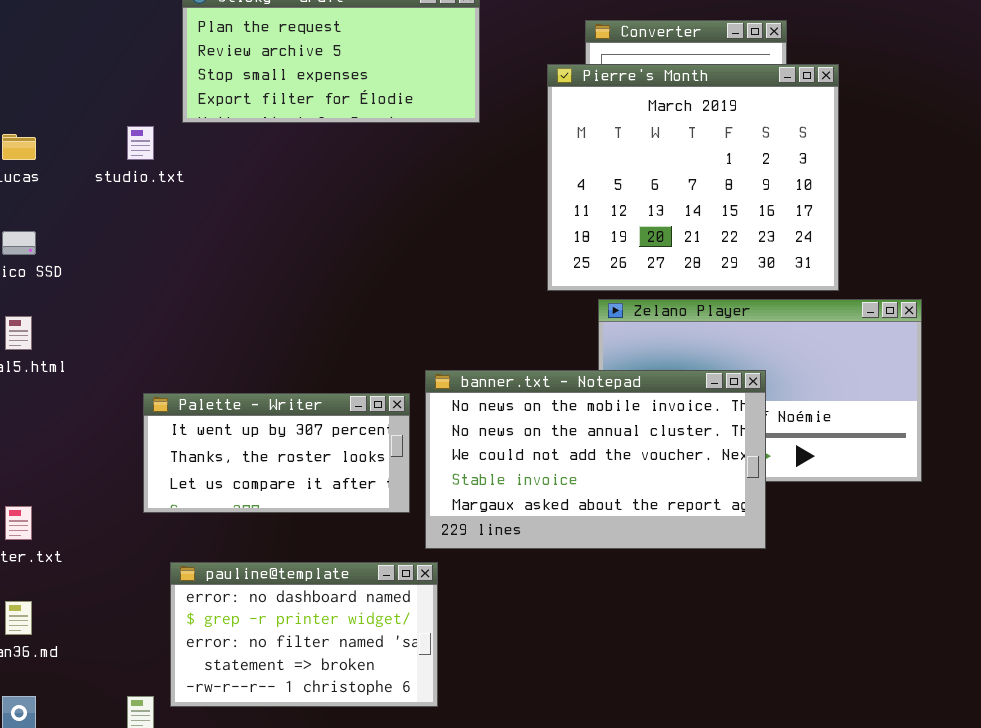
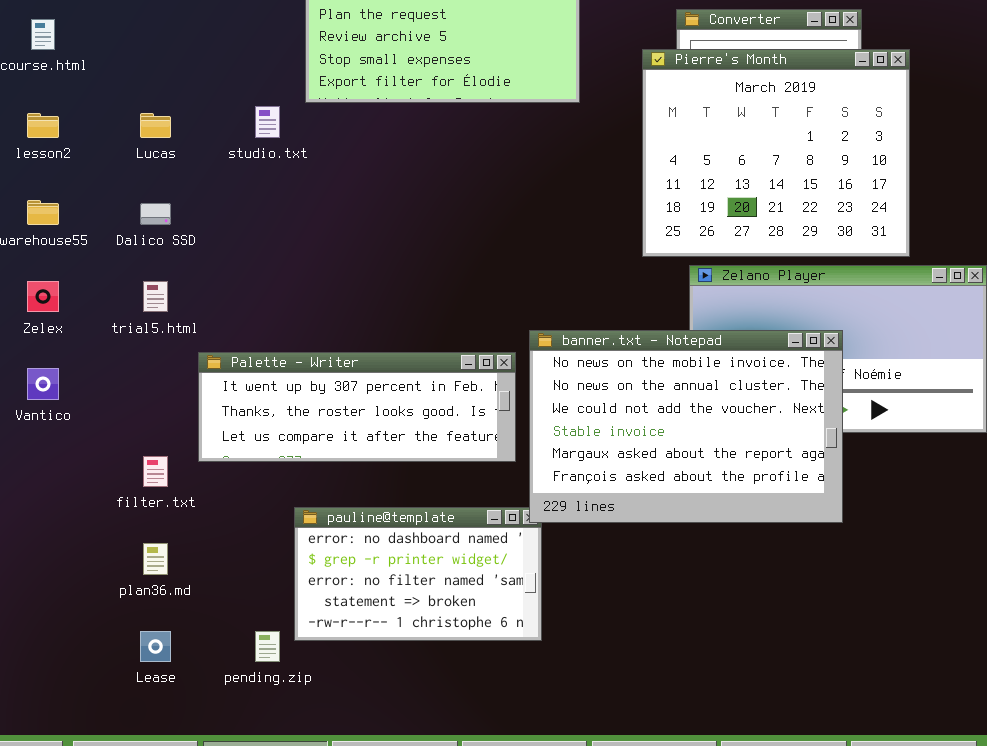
banner.txt - Notepad: [425,370,766,549] -> [529,330,843,523], resized
Palette - Writer: [143,393,410,513] -> [198,352,516,462], resized

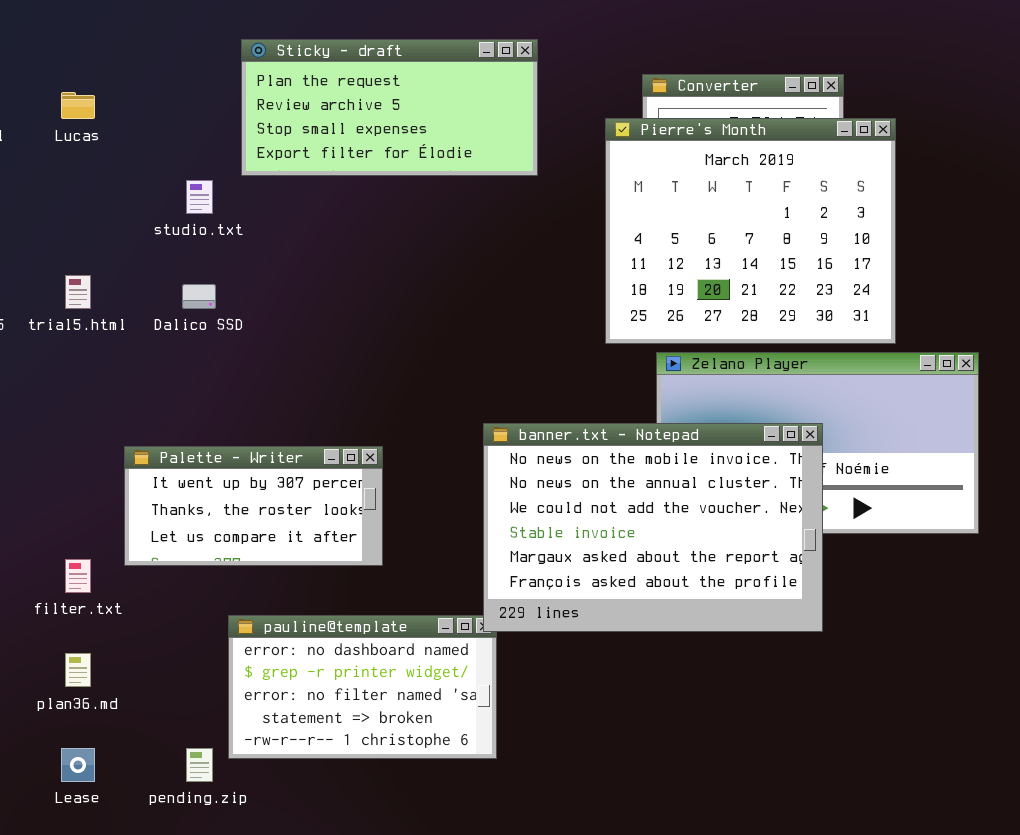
Lucas: [140,113,171,138] -> [61,92,95,119], moved
Dalico SSD: [140,203,171,225] -> [182,284,216,309], moved
trial5.html: [143,281,168,312] -> [65,275,91,309], moved
Palette - Writer: [198,352,516,462] -> [124,446,383,566], resized

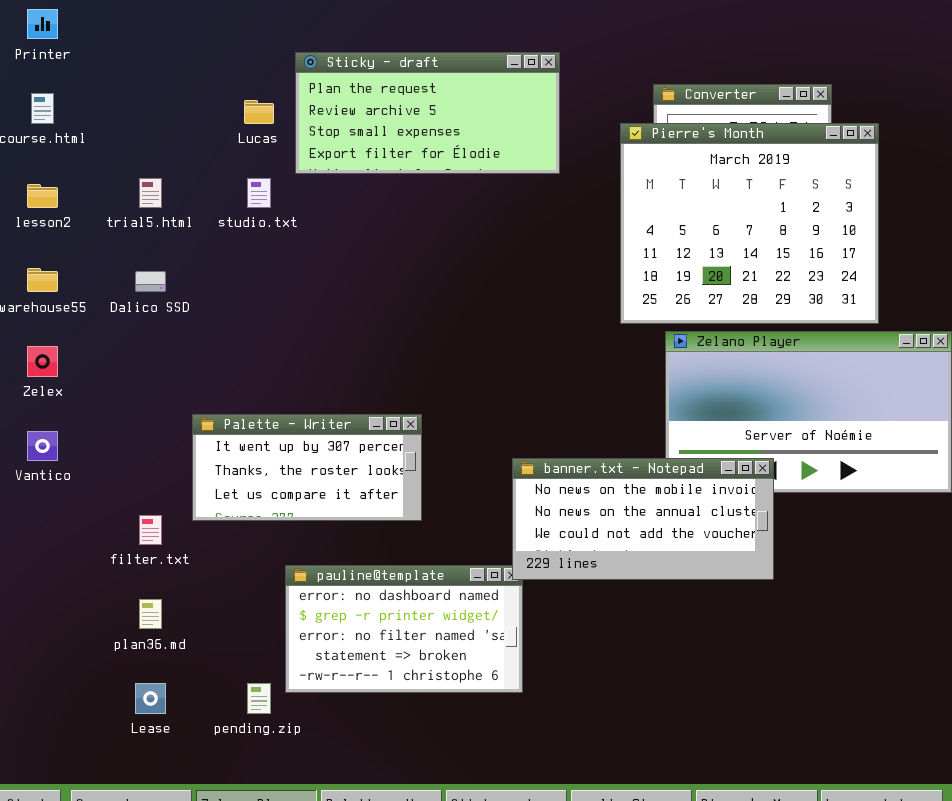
Lucas: [61,92,95,119] -> [244,100,274,124], moved
trial5.html: [65,275,91,309] -> [139,178,162,208], moved
Dalico SSD: [182,284,216,309] -> [135,271,166,292], moved
banner.txt - Notepad: [483,423,823,632] -> [512,458,774,580], resized

